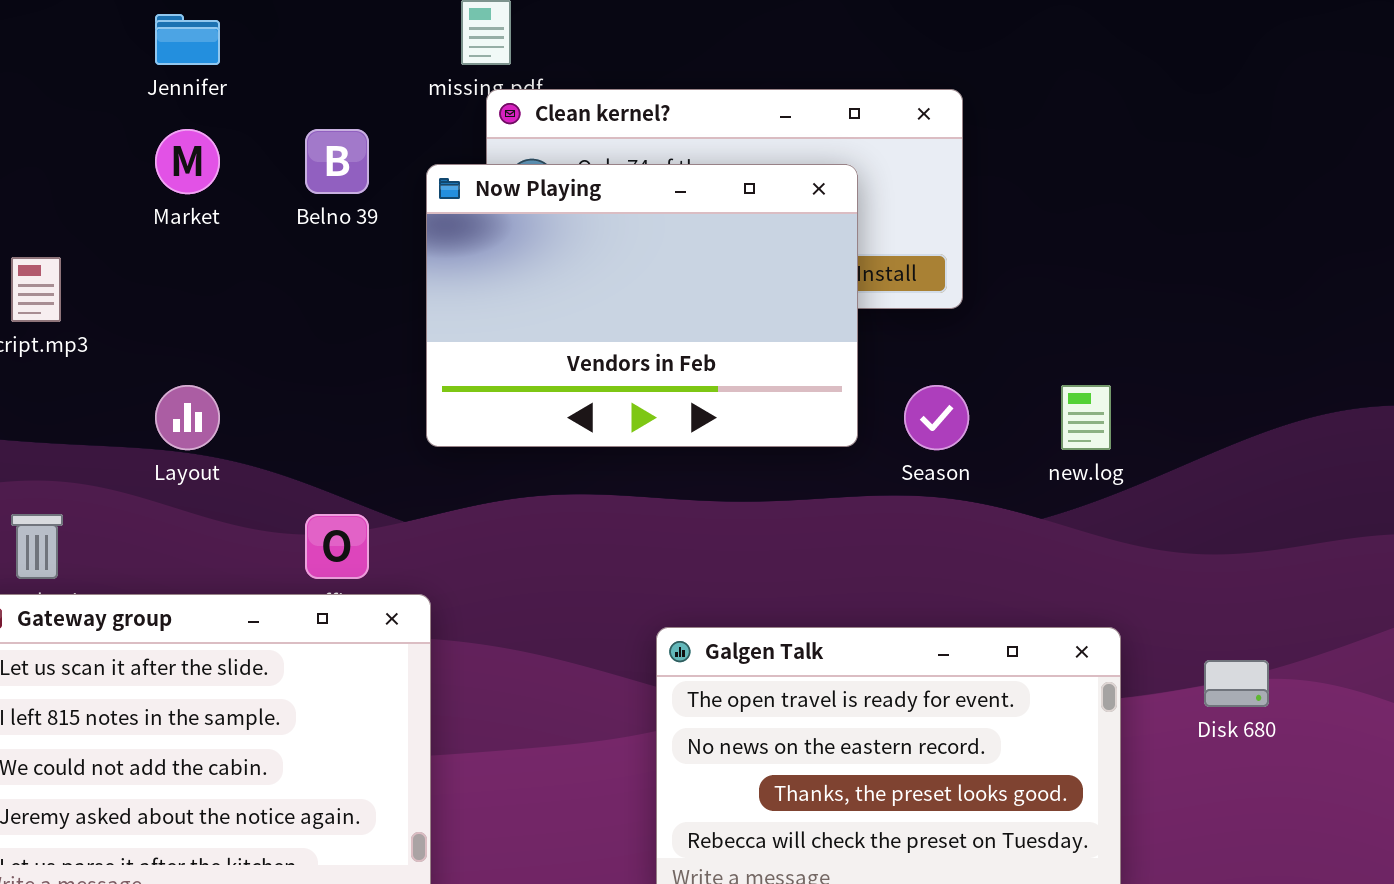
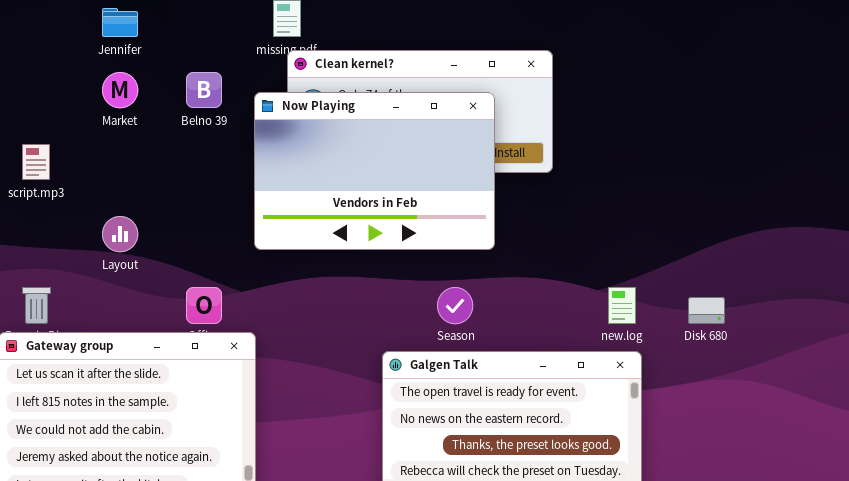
Season: [904,385,969,450] -> [437,287,473,324], moved
new.log: [1061,385,1111,450] -> [608,287,636,324], moved
Disk 680: [1204,660,1269,707] -> [688,297,725,324], moved

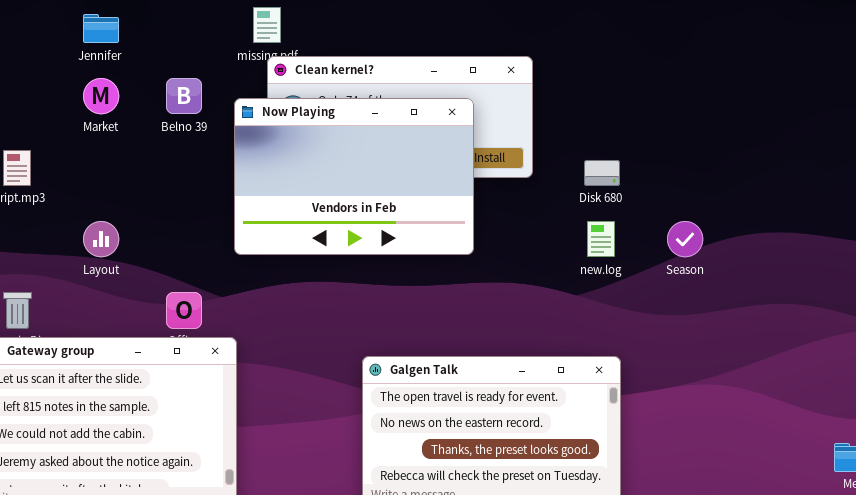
Season: [437,287,473,324] -> [667,221,703,257], moved
new.log: [608,287,636,324] -> [587,221,615,257], moved
Disk 680: [688,297,725,324] -> [584,160,620,186], moved

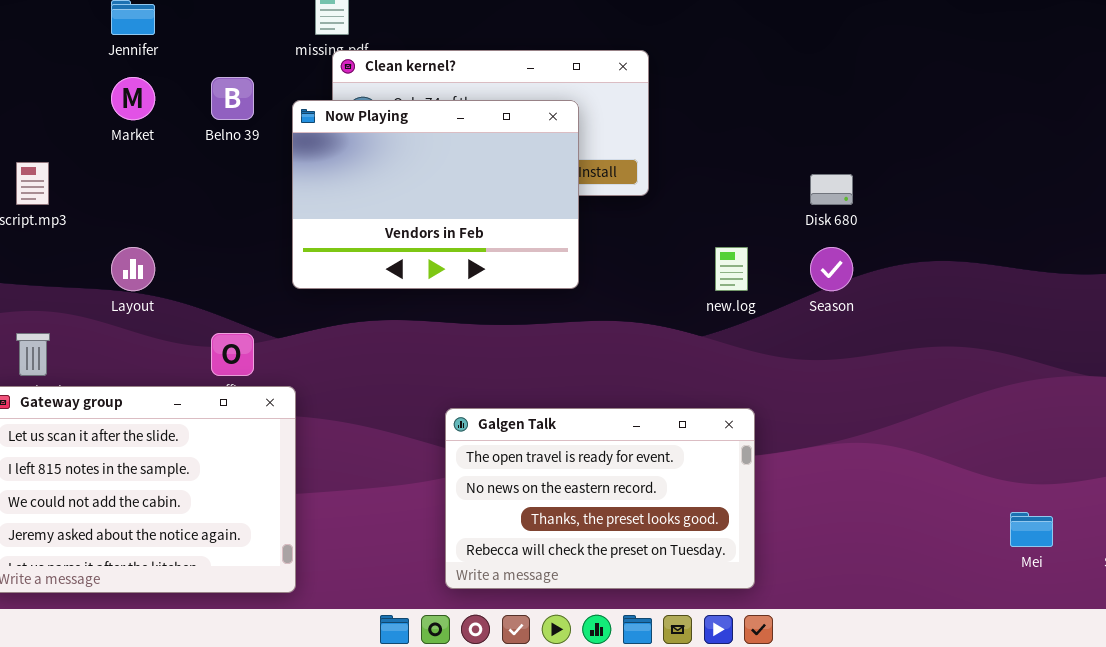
Disk 680: [584,160,620,186] -> [810,174,853,205], moved

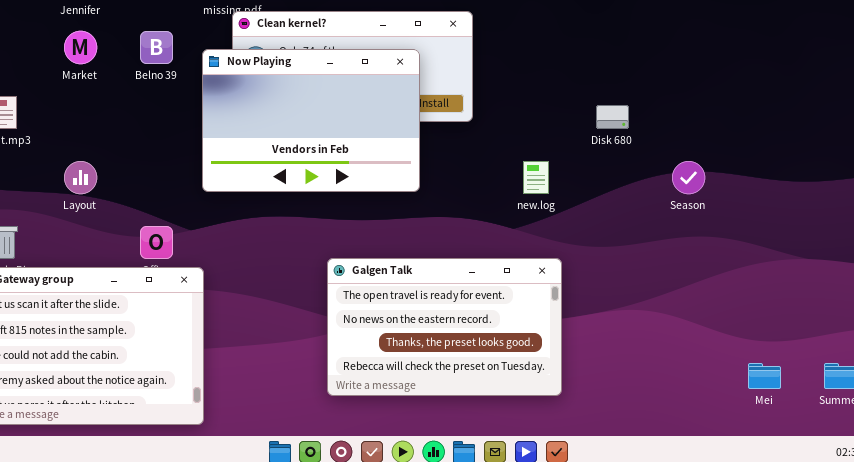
Season: [810,247,853,291] -> [672,161,705,194], moved
Galgen Talk: [445,408,755,589] -> [327,258,562,396], moved

